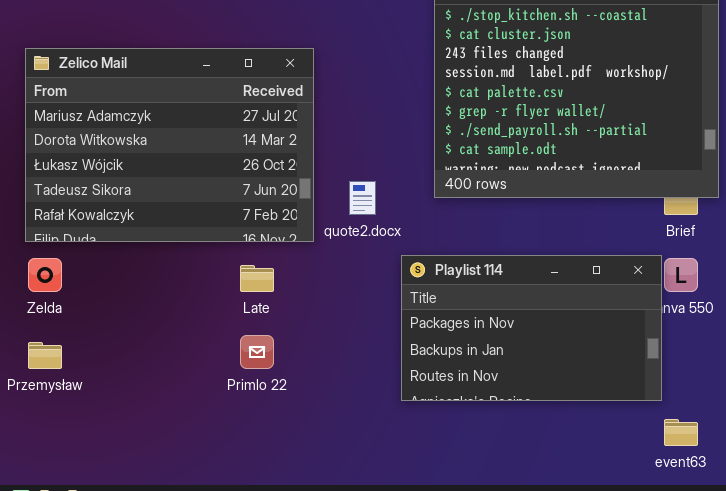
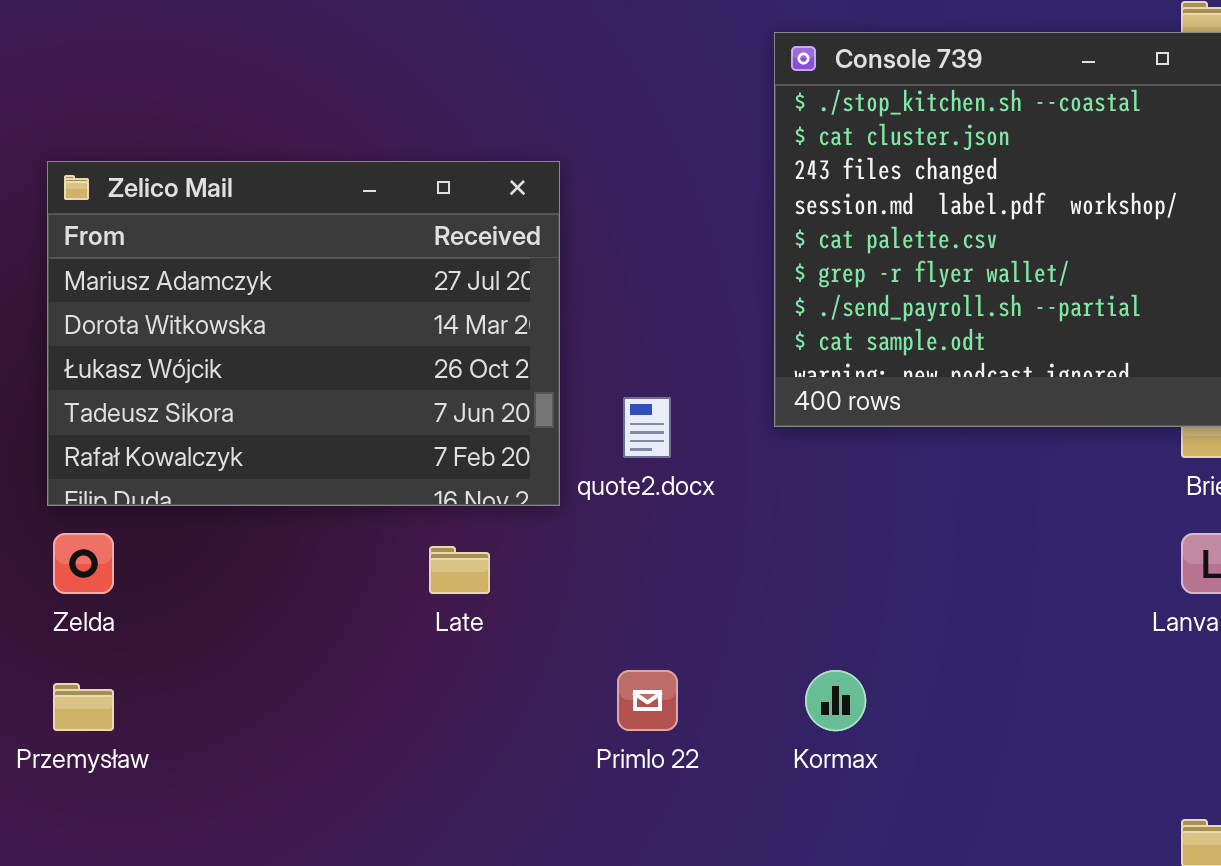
Playlist 114: [401,255,662,401] -> none, closed
Primlo 22: [240,335,274,369] -> [617,670,678,731], moved

